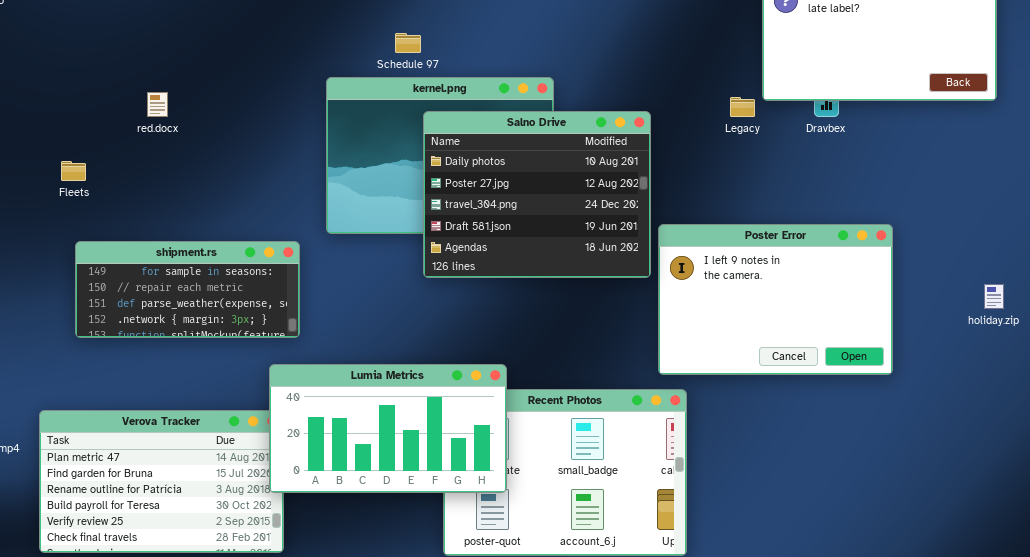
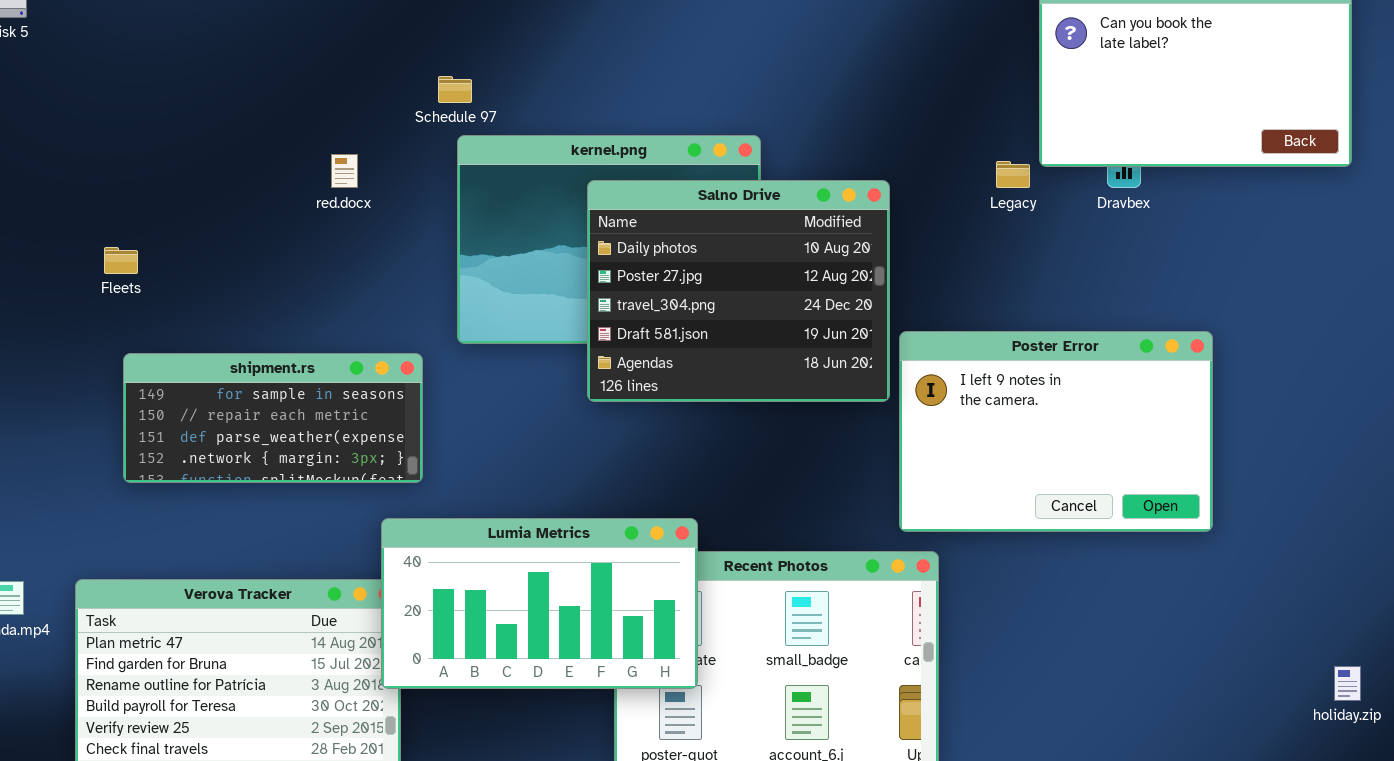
Schedule 97: [395,33,421,53] -> [438,76,472,103], moved
red.docx: [147,92,168,117] -> [331,154,358,188], moved
holiday.zip: [984,284,1004,309] -> [1334,666,1361,701], moved

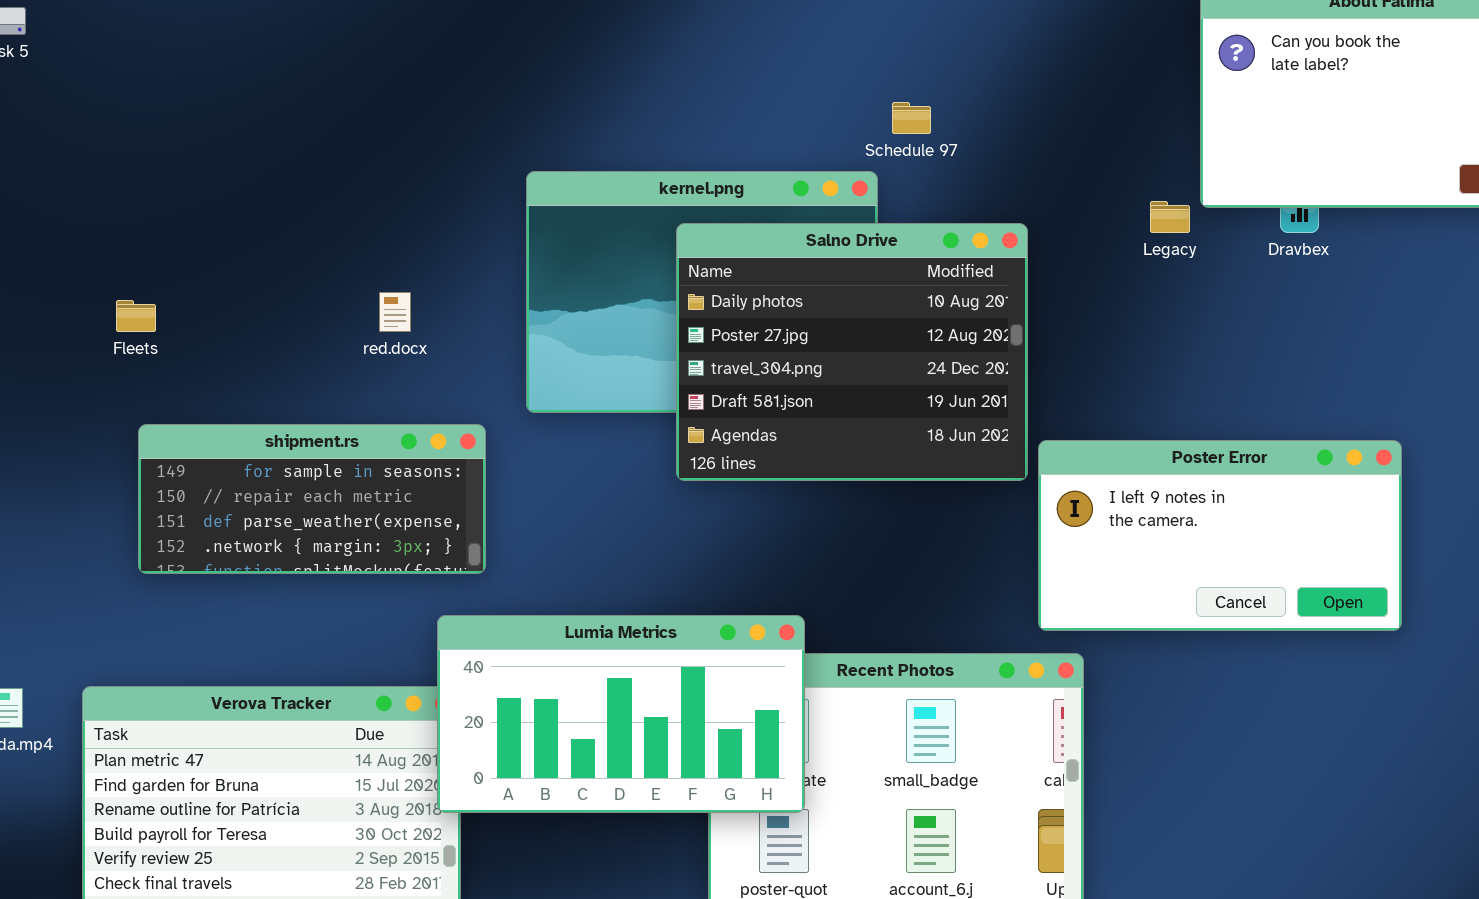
Schedule 97: [438,76,472,103] -> [892,102,931,134], moved
red.docx: [331,154,358,188] -> [379,292,411,332], moved
Poster Error: [899,331,1213,532] -> [1038,440,1402,631], resized

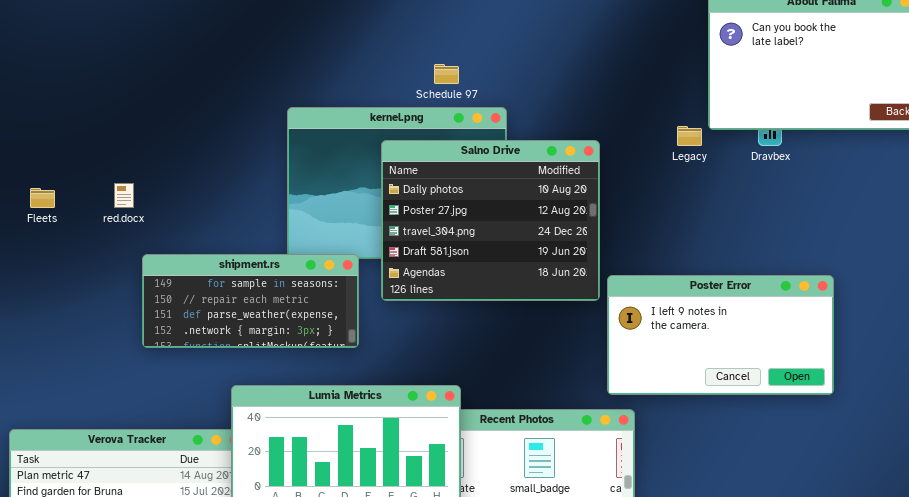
Schedule 97: [892,102,931,134] -> [434,64,459,84], moved
red.docx: [379,292,411,332] -> [114,183,134,208], moved
shipment.rs: [138,424,486,574] -> [142,254,359,348], moved

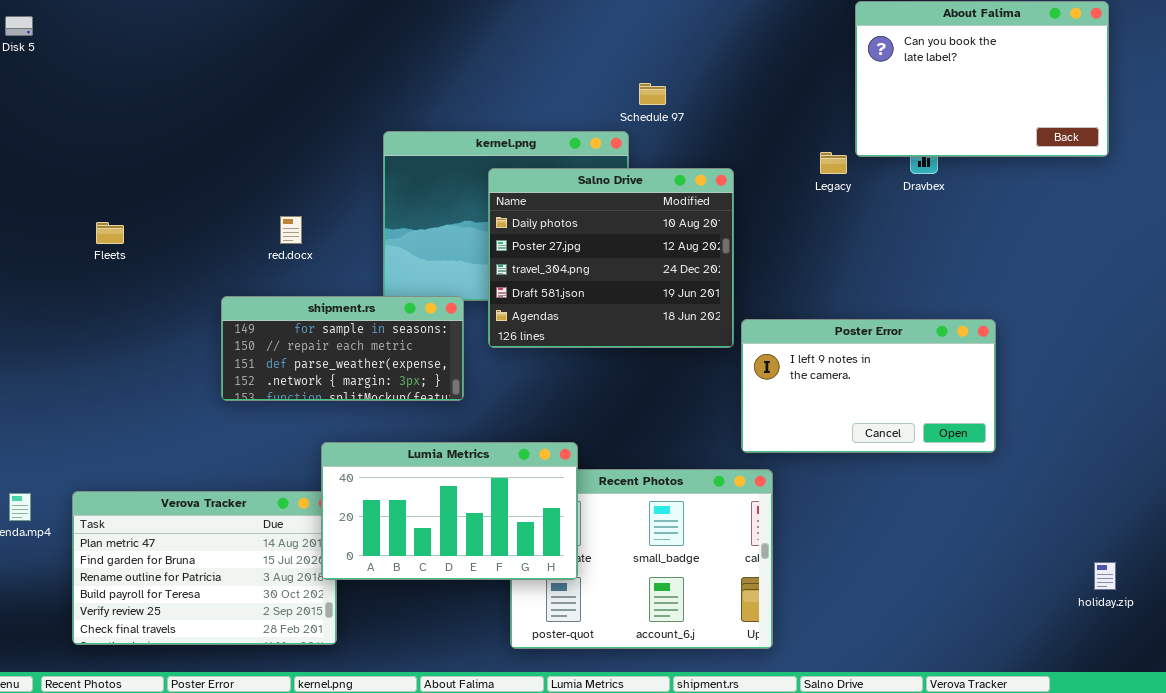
Schedule 97: [434,64,459,84] -> [639,83,666,105], moved
red.docx: [114,183,134,208] -> [280,216,302,244], moved

